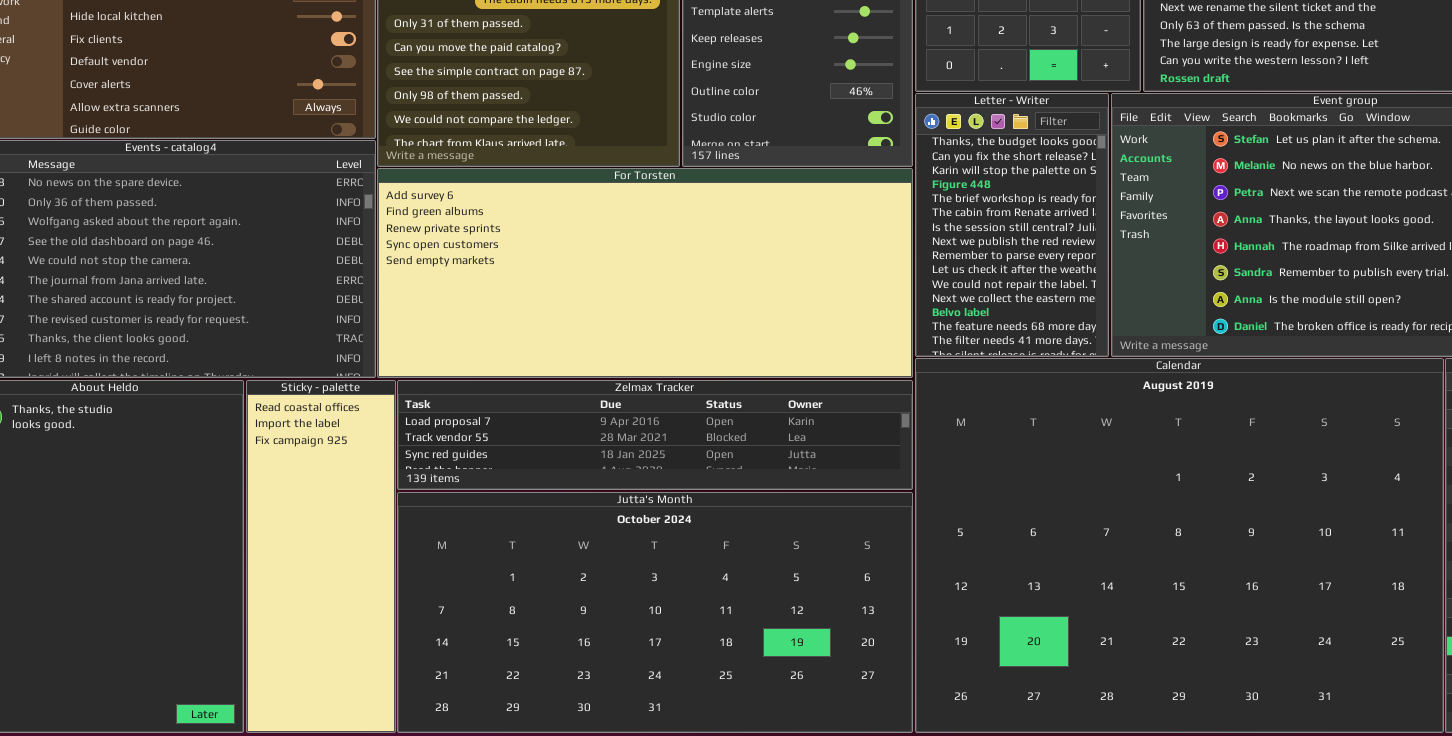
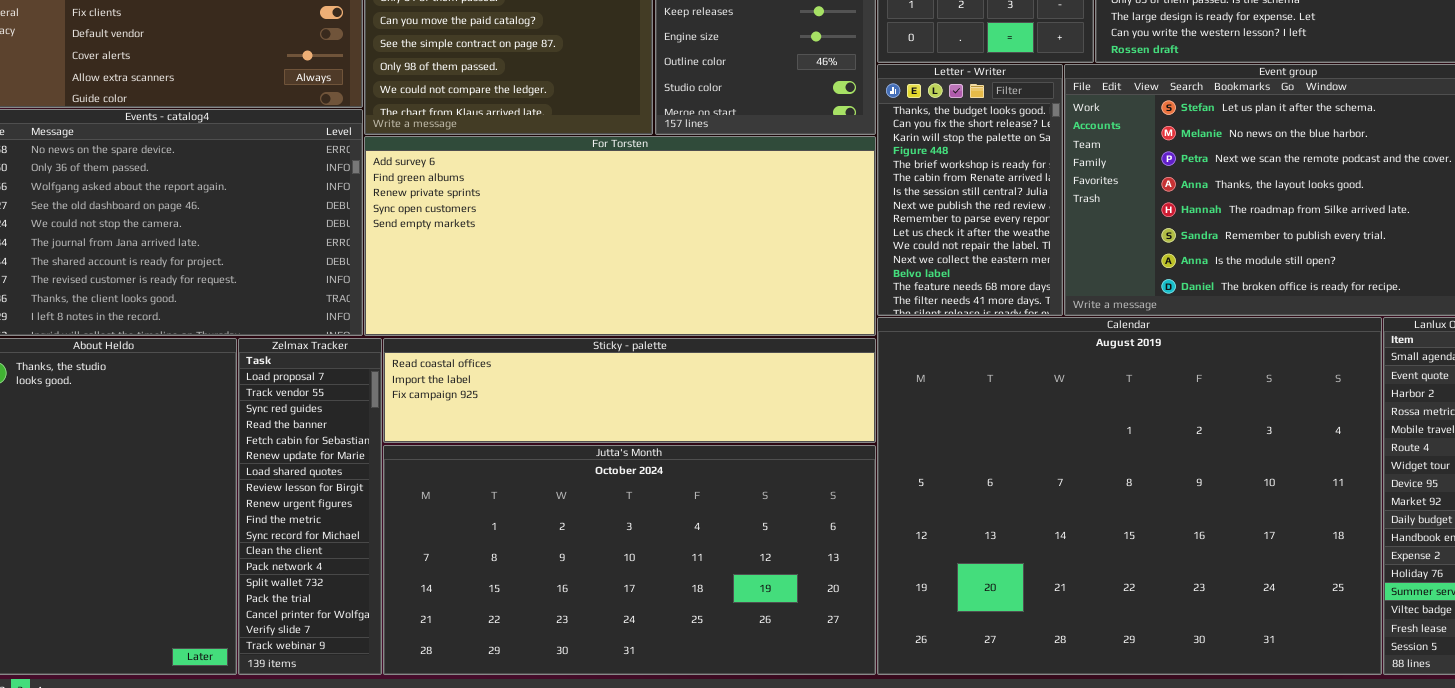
Sticky - palette: [246,380,396,733] -> [383,338,876,443], moved, resized
Zelmax Tracker: [397,380,913,490] -> [238,338,382,675], moved, resized

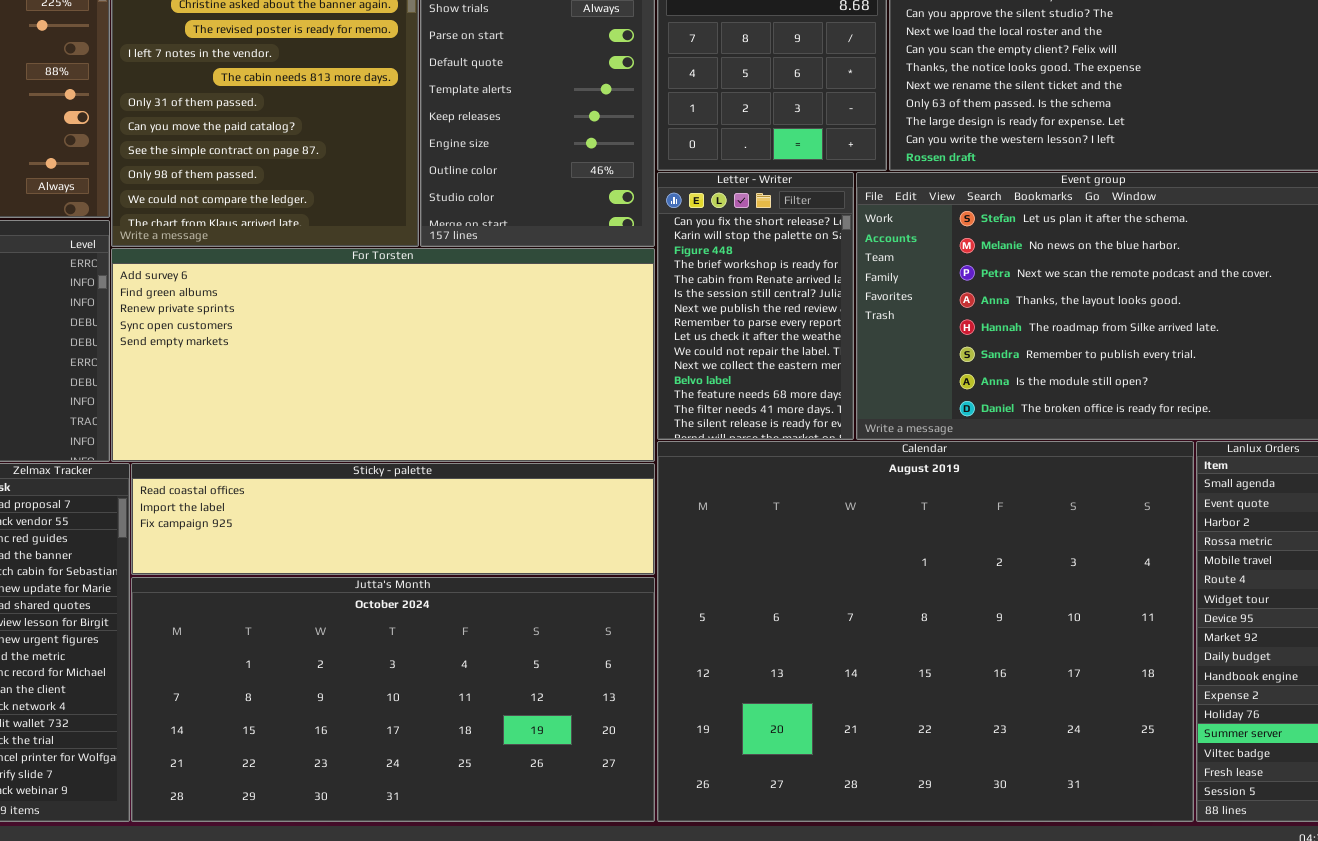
Letter - Writer: [877,64,1063,316] -> [657,172,854,440], scrolled down 1 row

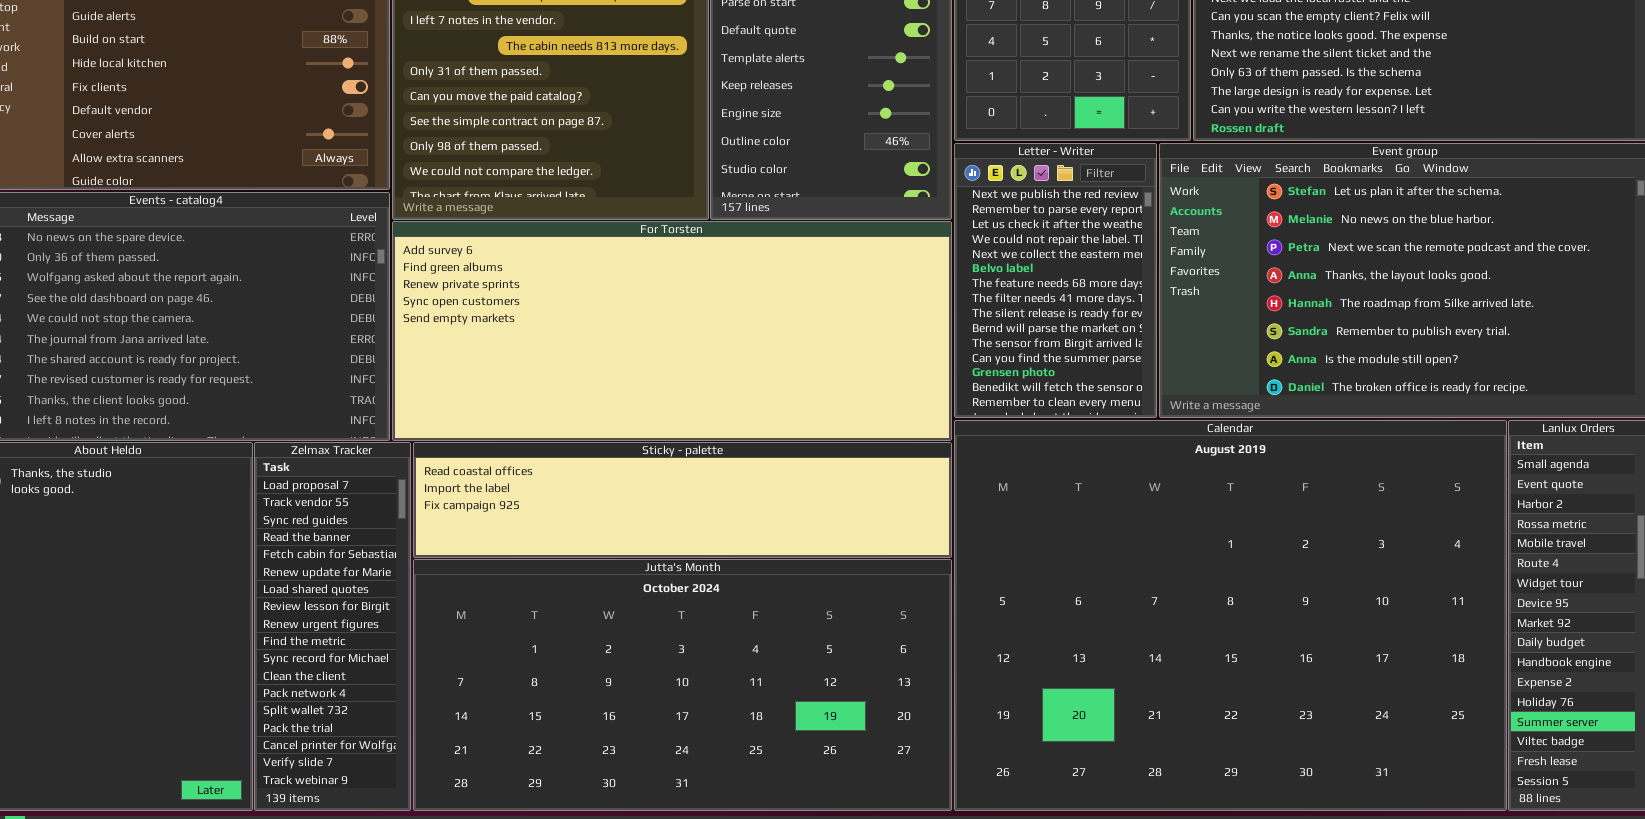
Letter - Writer: [657,172,854,440] -> [954,143,1157,418], scrolled down 6 rows

